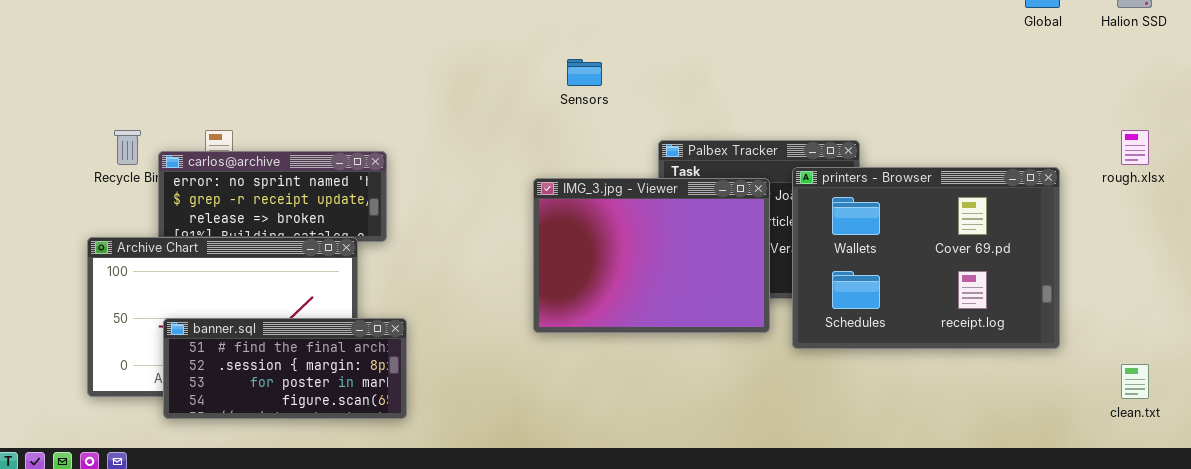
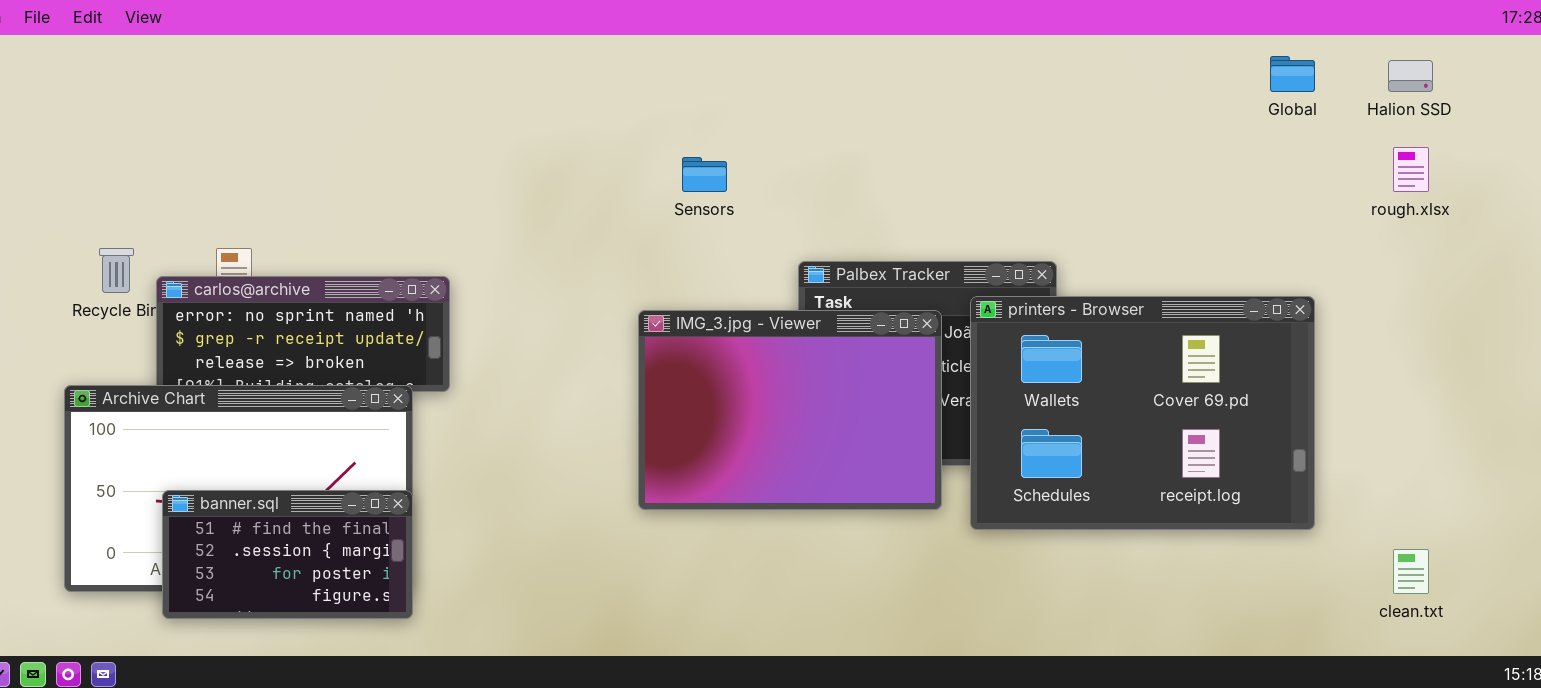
rough.xlsx: [1121,130,1149,165] -> [1393,147,1429,192], moved
banner.sql: [163,318,407,419] -> [162,490,413,619], resized

